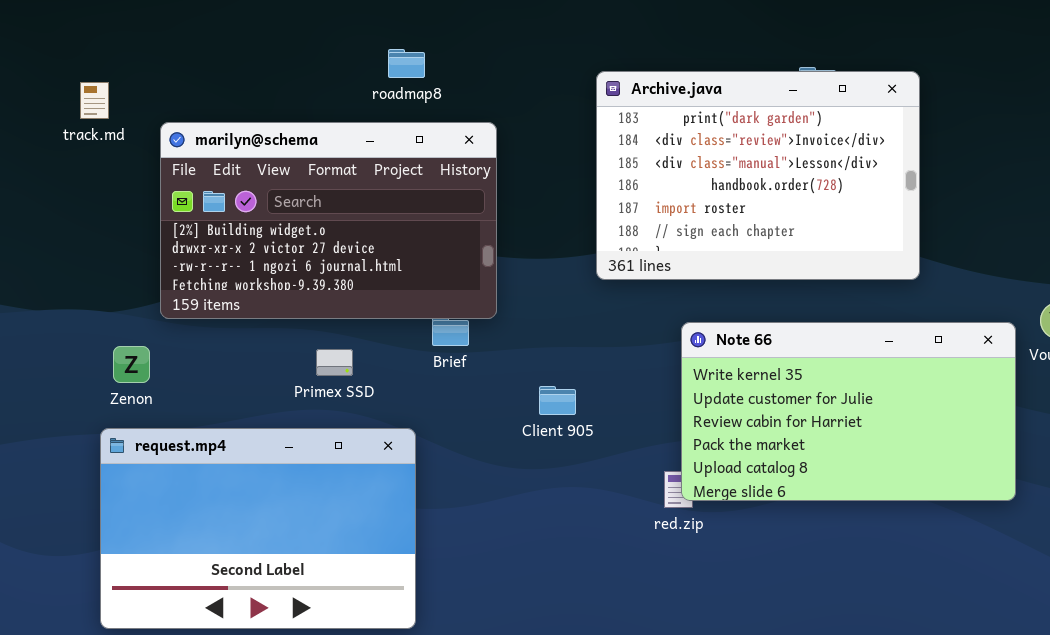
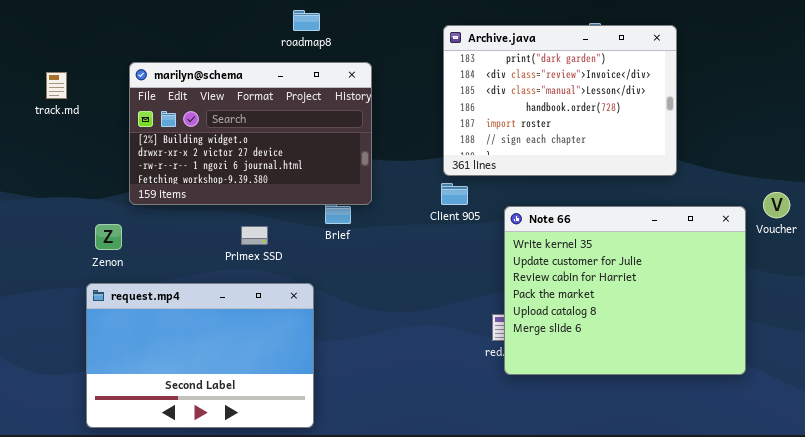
track.md: [80,82,109,119] -> [46,72,67,99], moved
Note 66: [681,322,1016,501] -> [504,206,746,375], resized
Client 905: [539,386,576,415] -> [441,183,468,205], moved

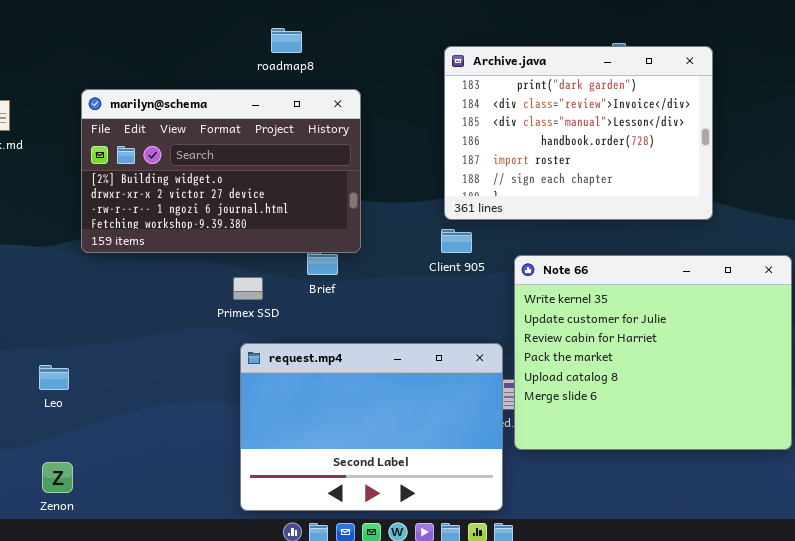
Zenon: [95,224,122,250] -> [42,462,73,493], moved
Primex SSD: [241,226,268,245] -> [233,277,263,300], moved
request.mp4: [86,283,314,428] -> [240,343,503,511], moved

